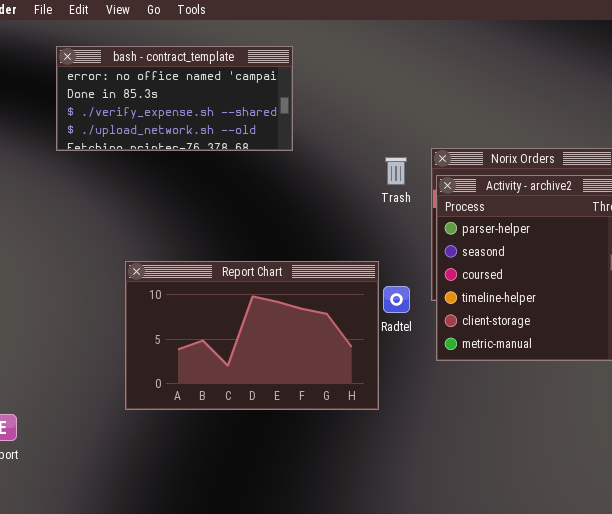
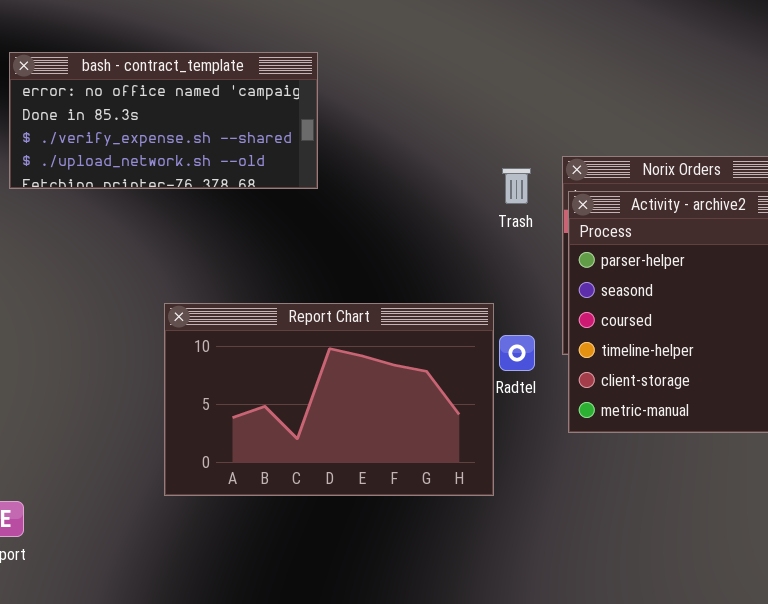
bash - contract_template: [56,46,293,151] -> [9,52,318,189], moved

